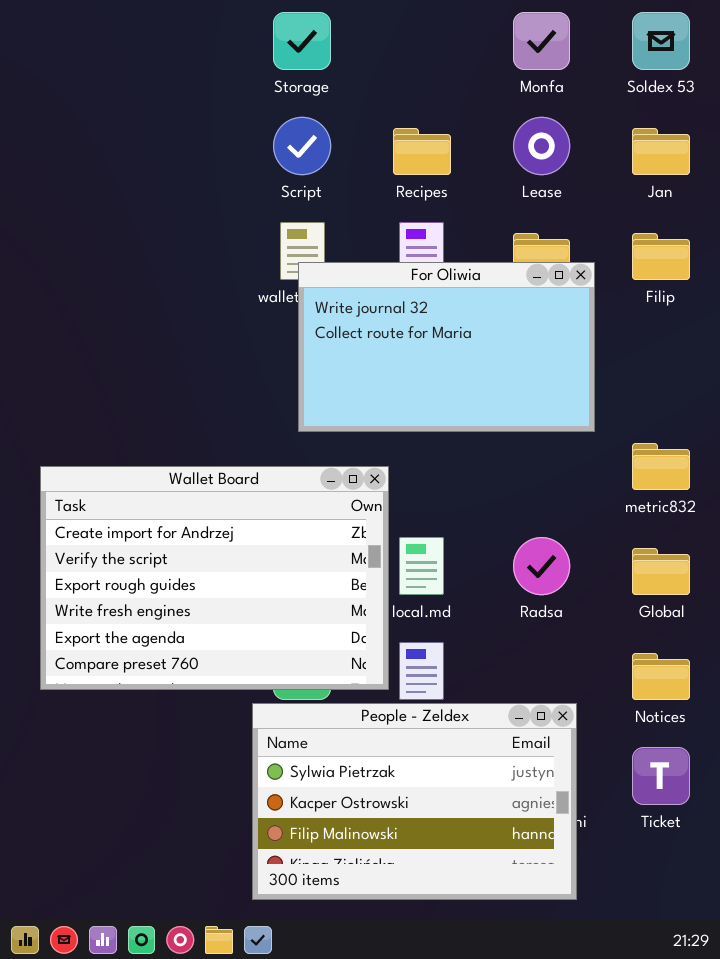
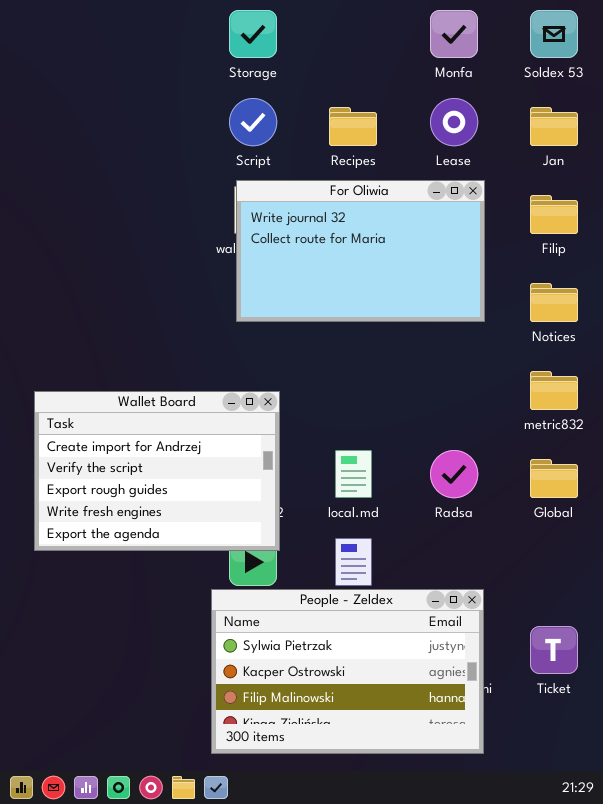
For Oliwia: [298,262,595,432] -> [236,180,485,322], moved
Wallet Board: [40,466,389,690] -> [34,391,280,551], resized
Notices: [632,653,690,700] -> [530,283,578,322], moved

